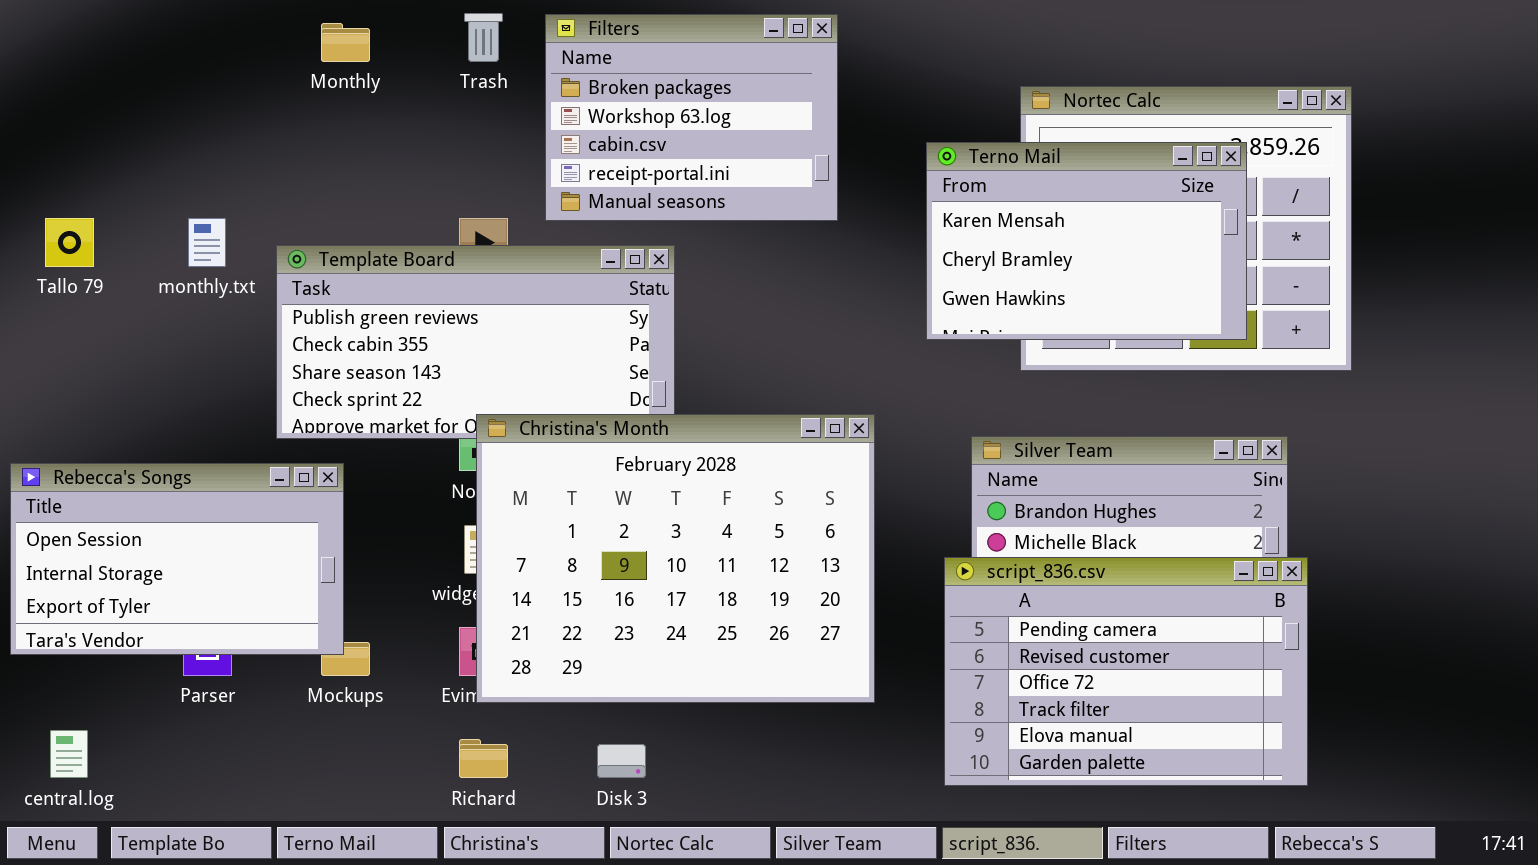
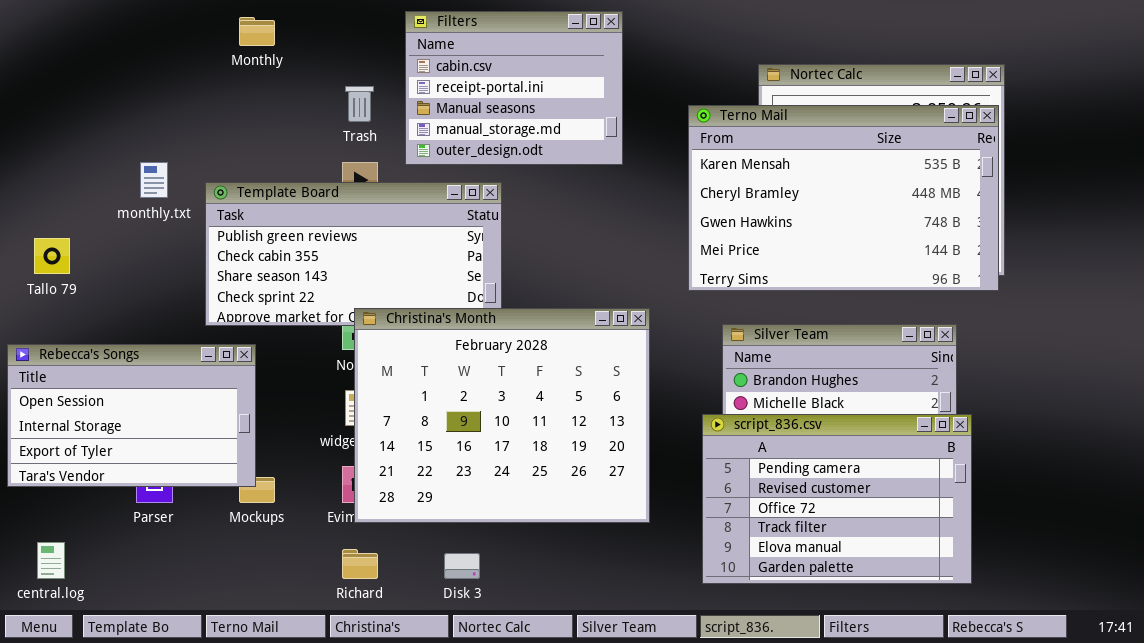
Trash: [464,13,503,62] -> [345,86,374,122], moved
Filters: [545,14,838,221] -> [405,11,623,165], scrolled down 2 rows
Terno Mail: [926,142,1247,340] -> [688,105,999,291], resized
Tallo 79: [45,218,94,267] -> [34,238,70,274], moved

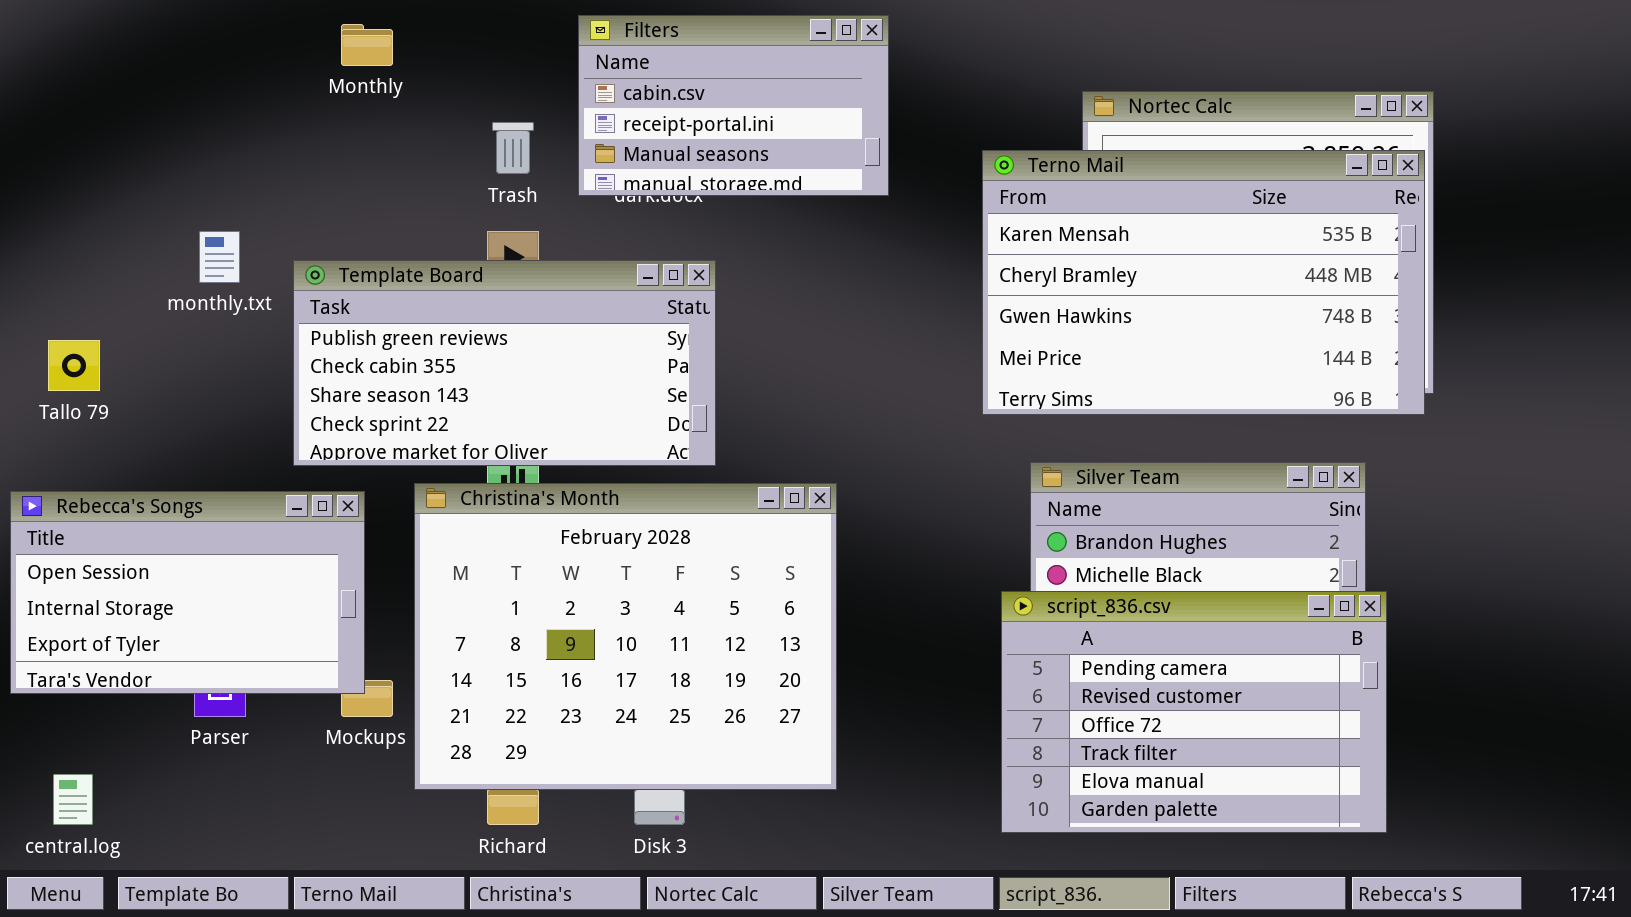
Filters: [405,11,623,165] -> [578,15,889,196], resized
Christina's Month: [354,308,650,523] -> [414,483,837,790], moved

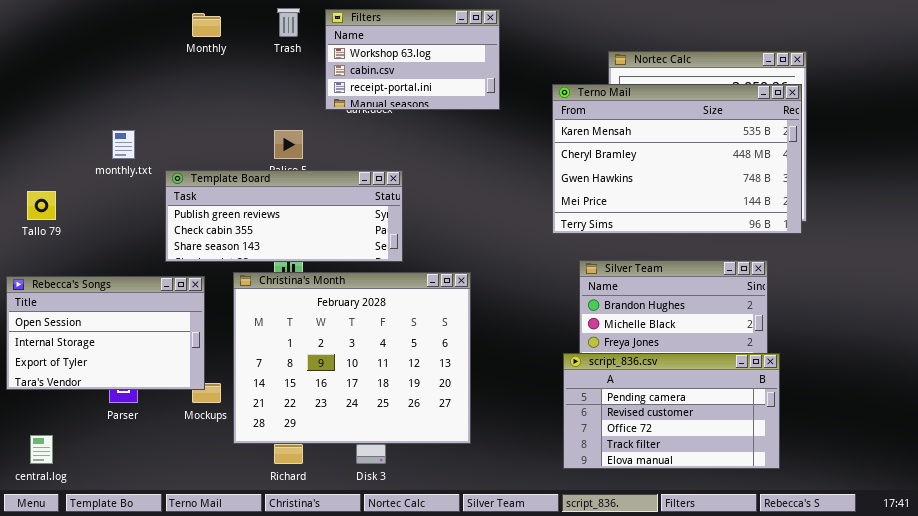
Filters: [578,15,889,196] -> [325,9,500,110], scrolled up 1 row
Trash: [492,122,534,174] -> [277,8,300,37], moved
Template Board: [293,260,716,466] -> [165,170,403,262], resized
script_836.csv: [1001,591,1387,833] -> [563,353,780,469], resized

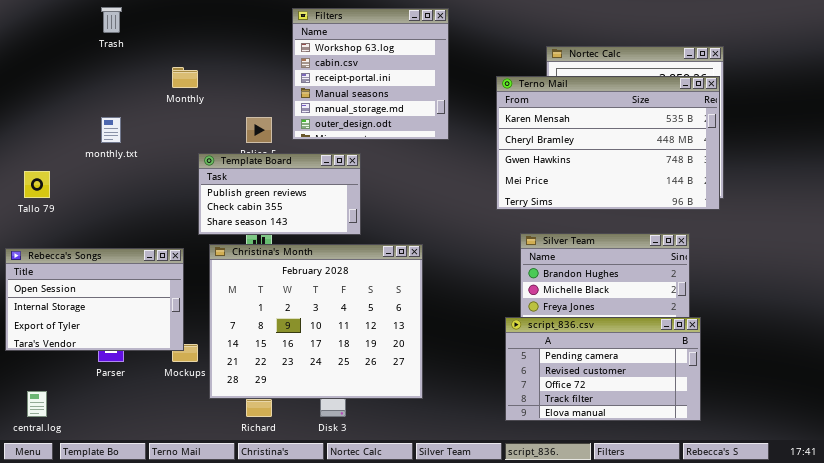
Trash: [277,8,300,37] -> [101,7,122,33], moved
Filters: [325,9,500,110] -> [292,8,449,140], resized
Monthly: [192,13,221,37] -> [172,67,198,88], moved
Template Board: [165,170,403,262] -> [198,153,361,235], resized

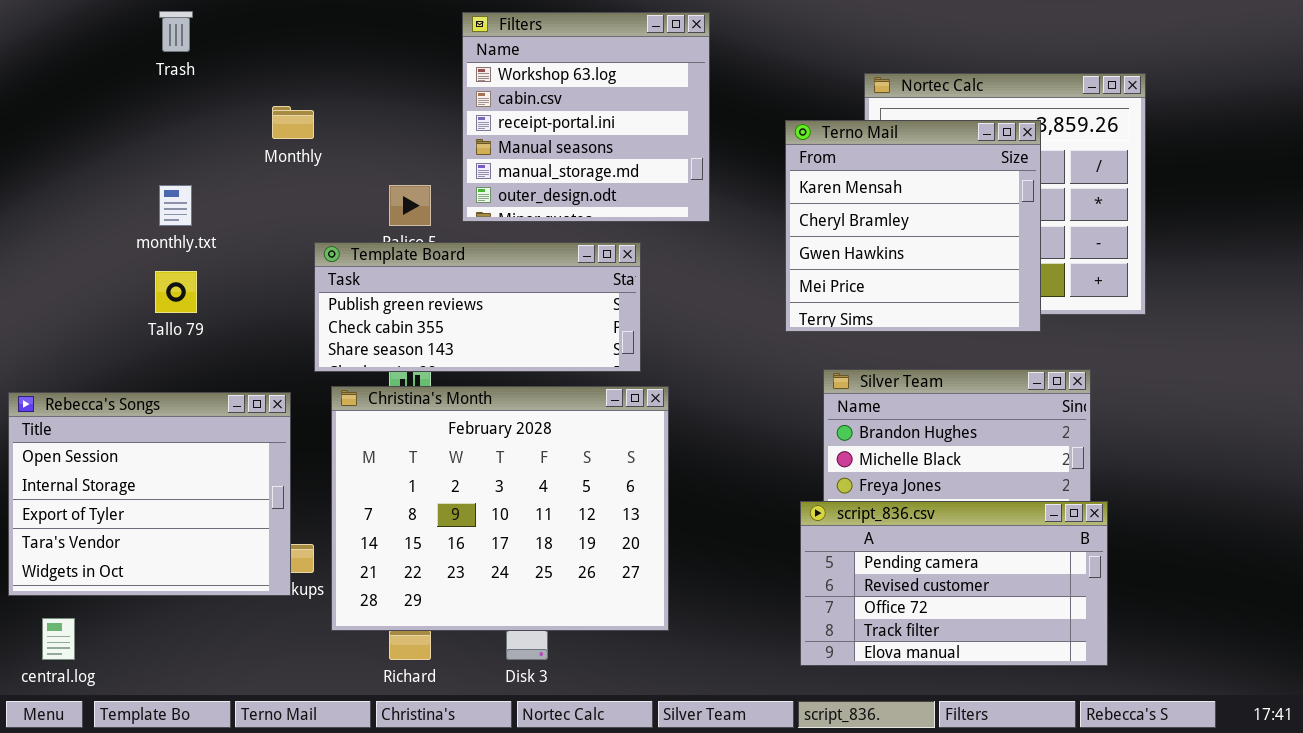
Terno Mail: [496,76,720,210] -> [785,120,1041,332], resized
Template Board: [198,153,361,235] -> [314,242,641,372], resized
Tallo 79: [24,171,50,198] -> [155,271,197,313], moved
Rebecca's Songs: [5,248,184,351] -> [8,392,291,596], resized

